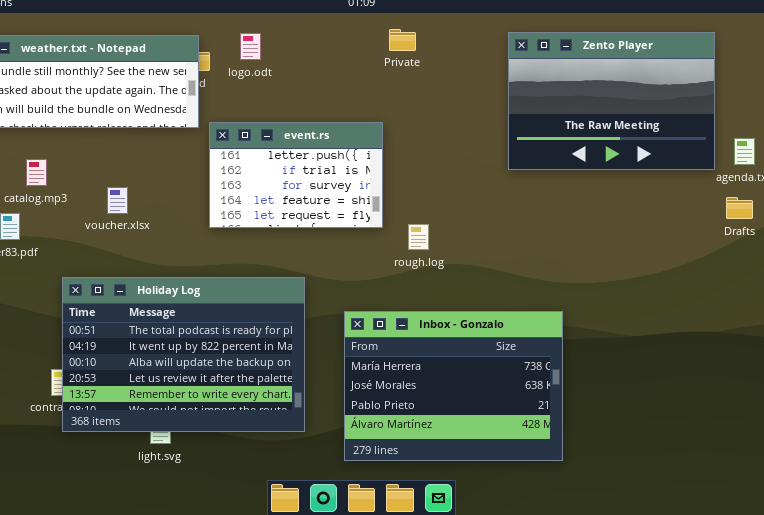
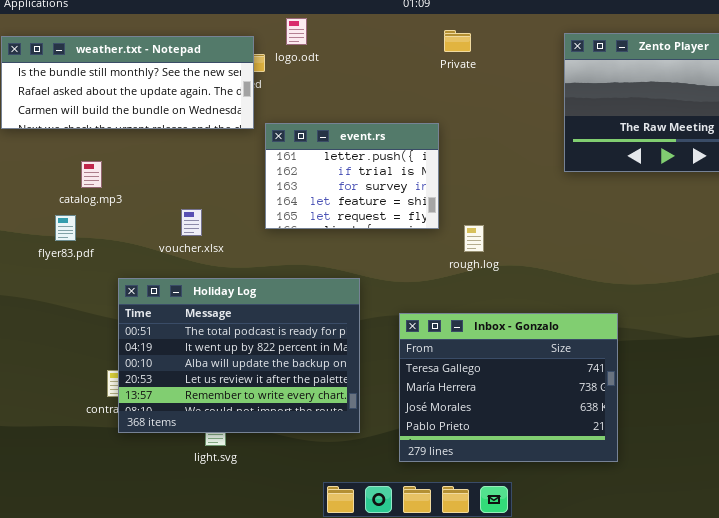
logo.odt: [240,33,261,60] -> [286,18,307,45], moved
voucher.xlsx: [107,187,128,214] -> [181,209,202,236], moved
Inbox - Gonzalo: [344,311,563,461] -> [399,313,618,462], scrolled up 1 row

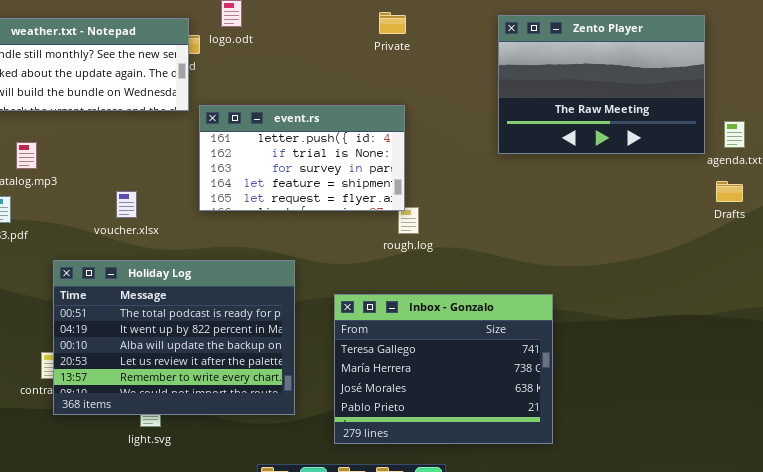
event.rs: [265,123,439,229] -> [199,105,405,211], resized

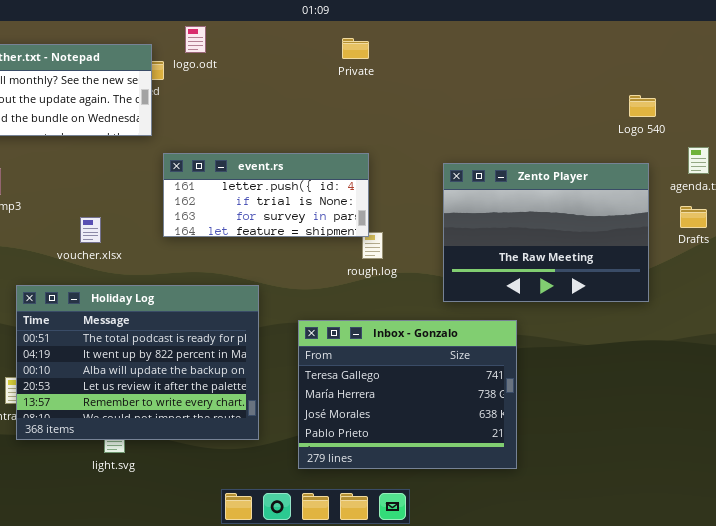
Zento Player: [498,15,705,154] -> [443,163,649,302], moved
event.rs: [199,105,405,211] -> [163,153,369,237], resized

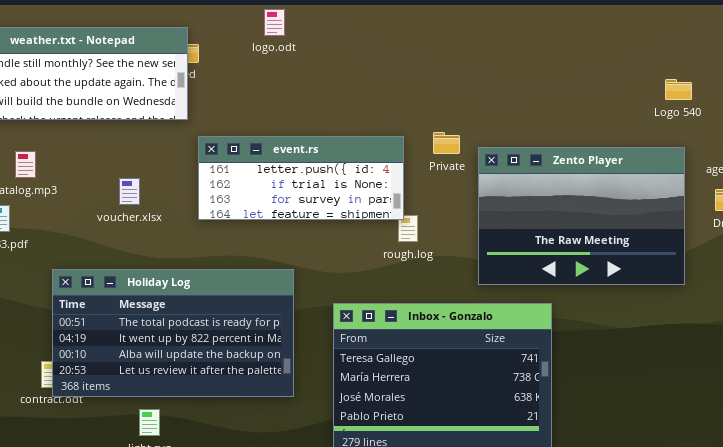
logo.odt: [185,26,206,53] -> [264,9,285,36], moved
Private: [342,38,369,59] -> [433,132,460,154], moved
voucher.xlsx: [80,217,101,243] -> [119,178,140,205], moved
Holiday Log: [16,285,259,440] -> [52,269,294,397], resized

